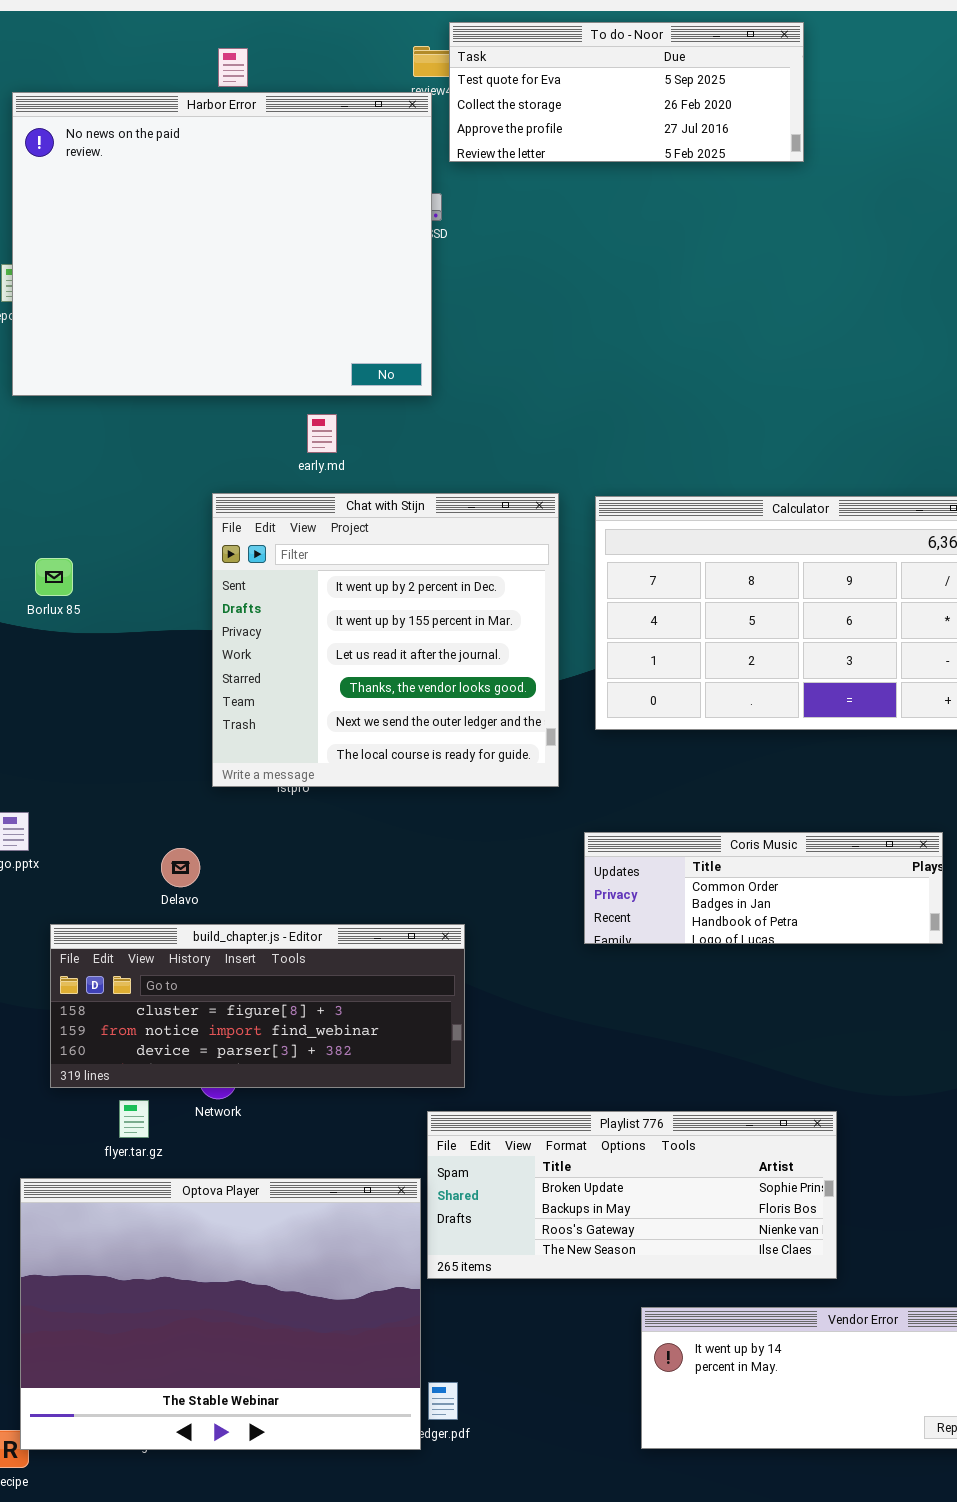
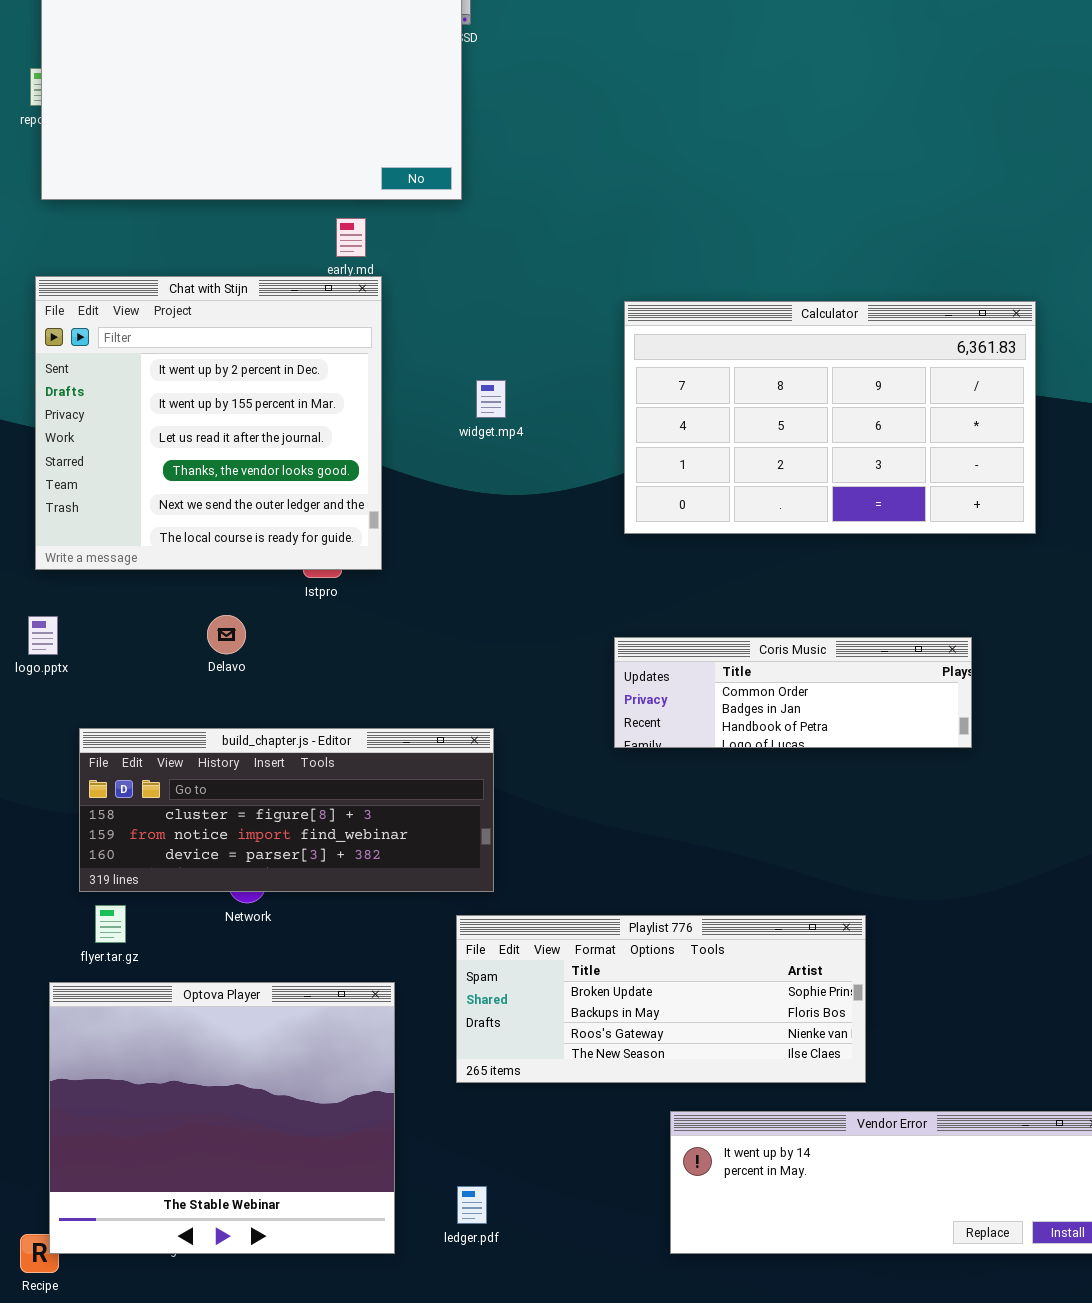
Chat with Stijn: [212,493,559,787] -> [35,276,382,570], moved
Delavo: [161,848,200,887] -> [207,615,246,654], moved
flyer.tar.gz: [119,1100,149,1138] -> [95,905,126,943], moved
Optova Player: [20,1178,421,1450] -> [49,982,395,1254], resized

